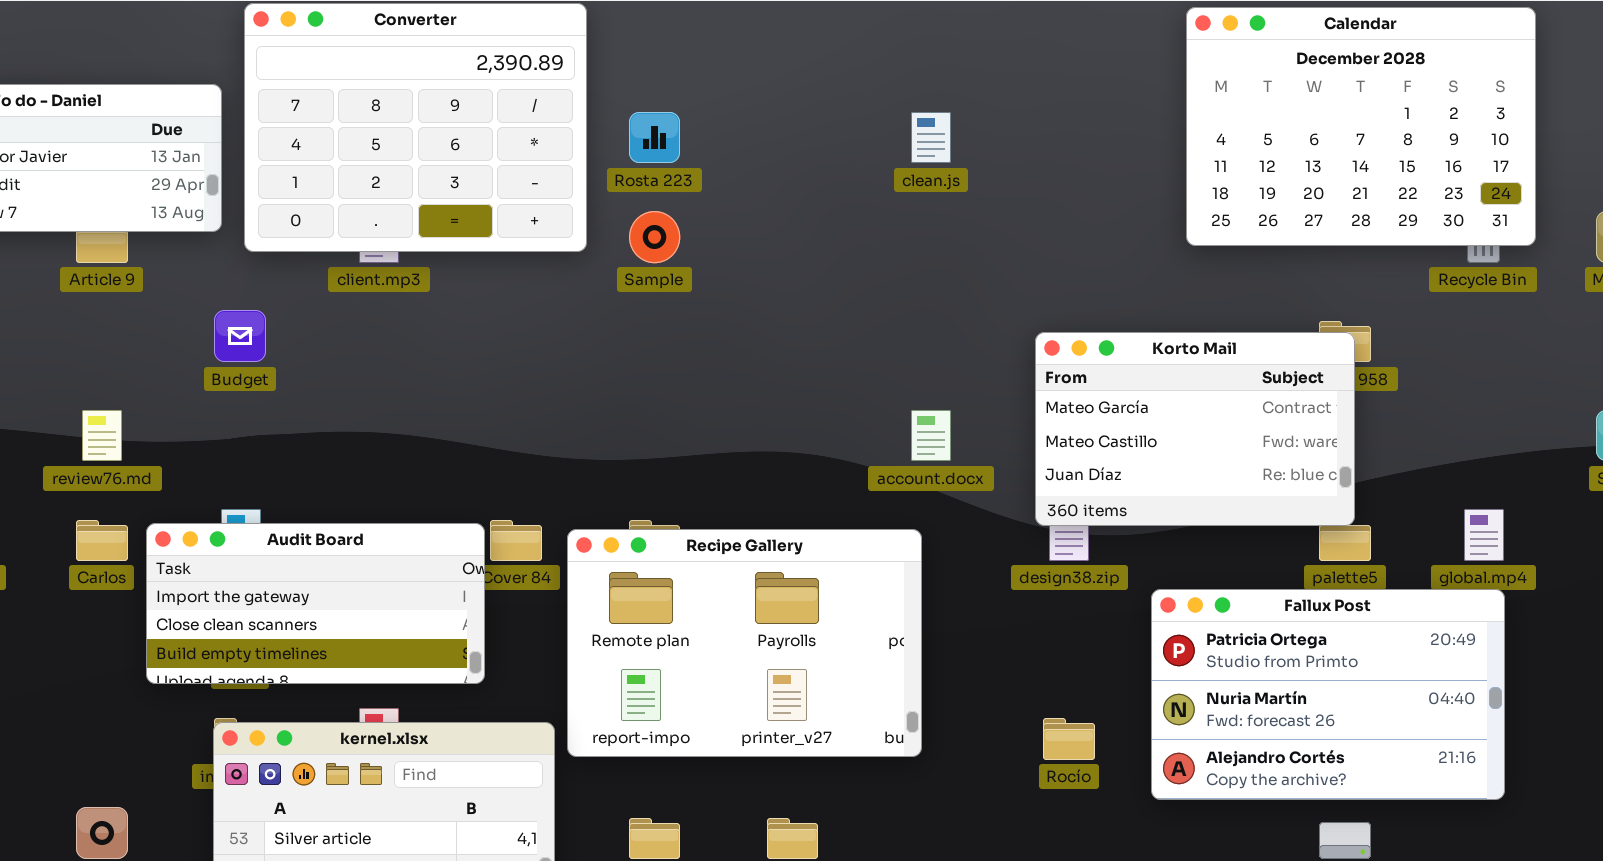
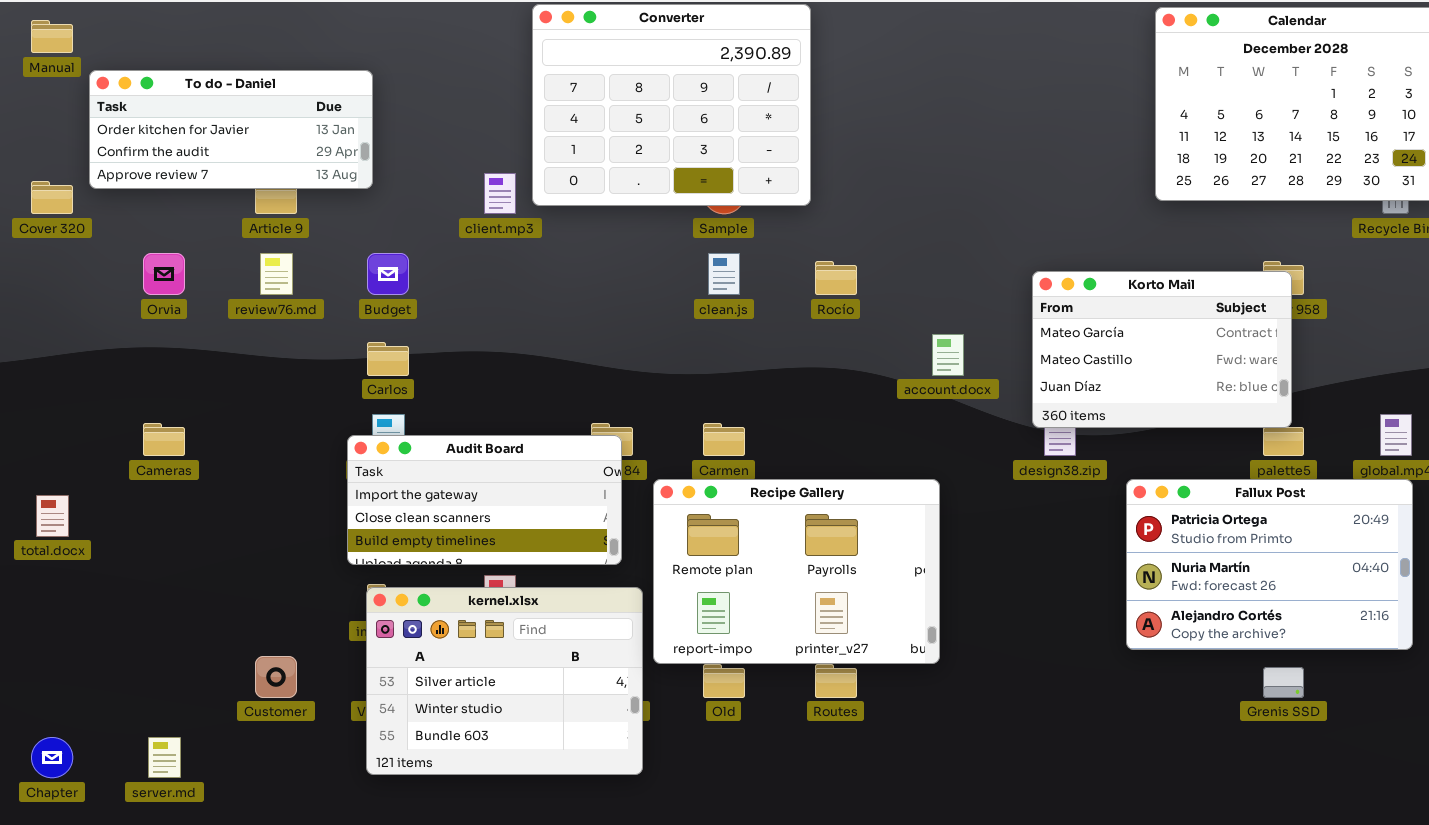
Converter: [244,3,587,252] -> [532,4,811,206], moved
clean.js: [911,112,951,163] -> [708,253,740,295], moved
review76.md: [82,410,122,461] -> [260,253,293,295], moved
Carlos: [76,520,128,561] -> [367,342,409,376], moved
Audit Board: [146,523,485,684] -> [347,435,622,565], moved
Recipe Gallery: [567,529,922,757] -> [653,479,940,664], moved
Rocío: [1043,718,1095,760] -> [815,261,857,295], moved

